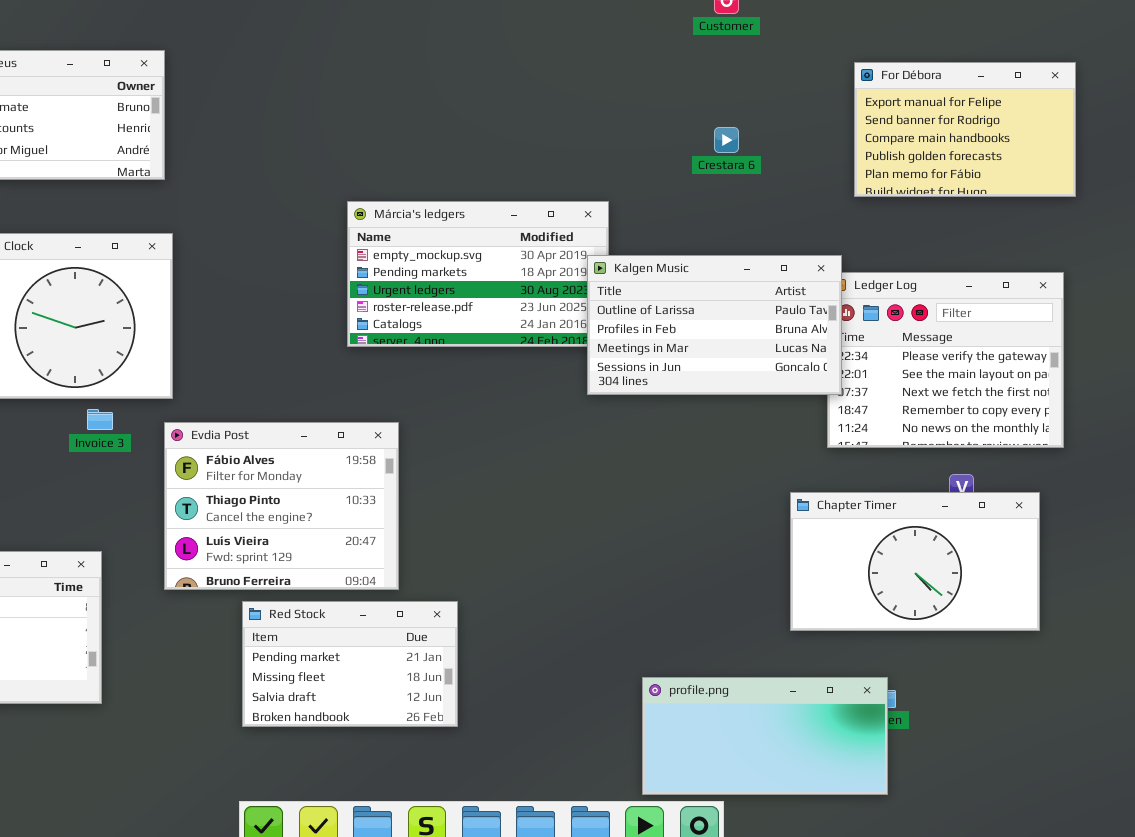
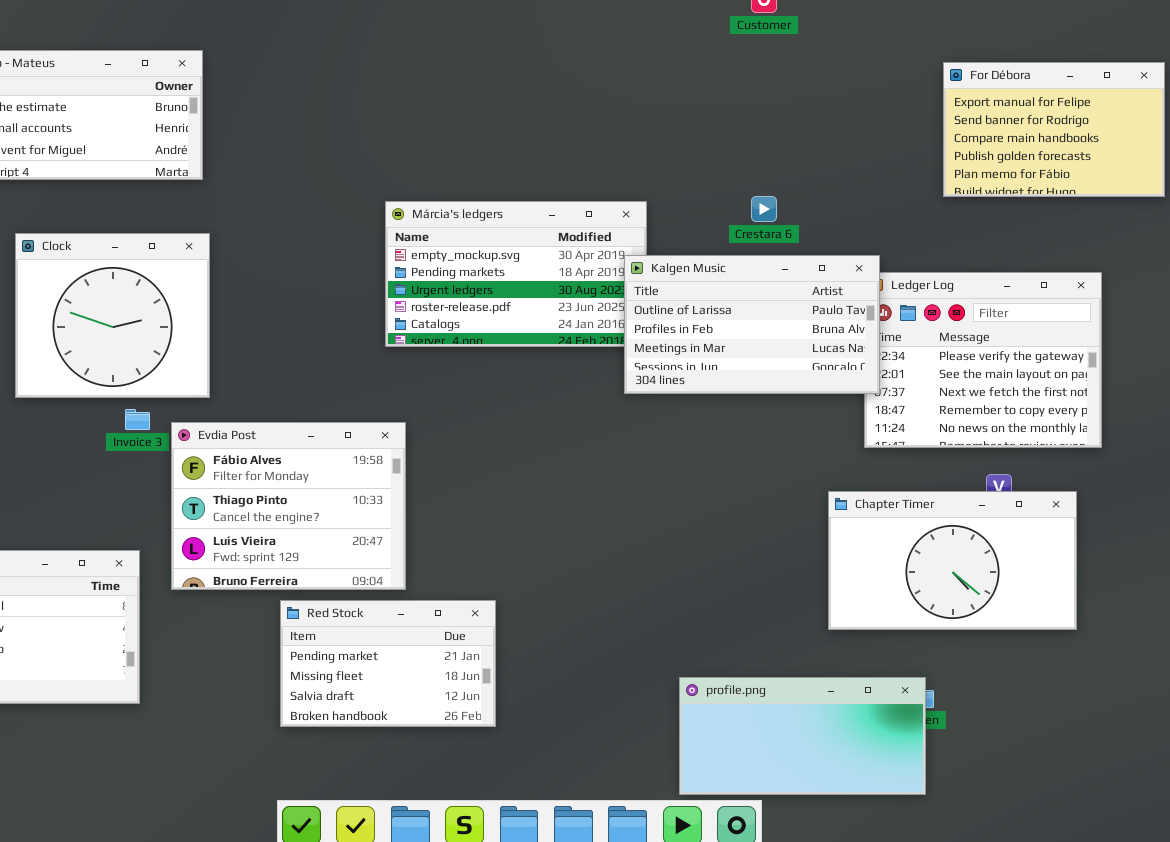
For Débora: [854,62,1076,197] -> [943,62,1165,197], moved
Crestara 6: [714,127,739,153] -> [751,196,777,222], moved
Evdia Post: [164,422,399,590] -> [171,422,406,590], moved

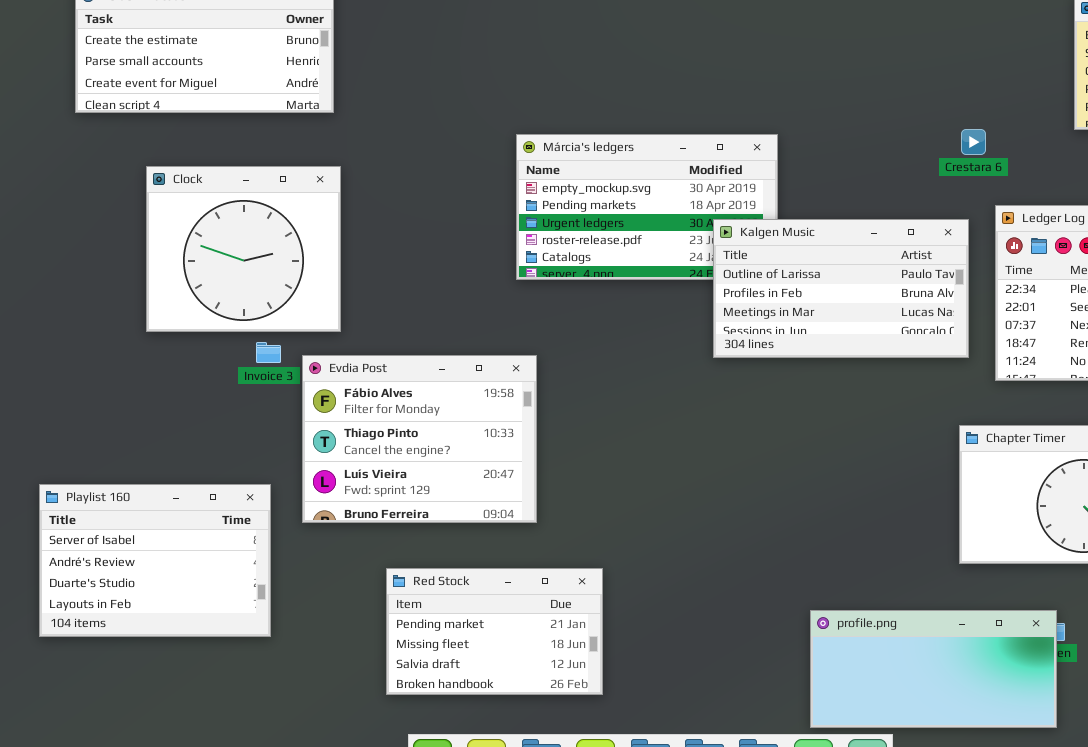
Crestara 6: [751,196,777,222] -> [961,129,986,155], moved
Kalgen Music: [624,255,880,394] -> [713,219,969,358], moved
Red Stock: [280,600,496,727] -> [386,568,603,695], moved

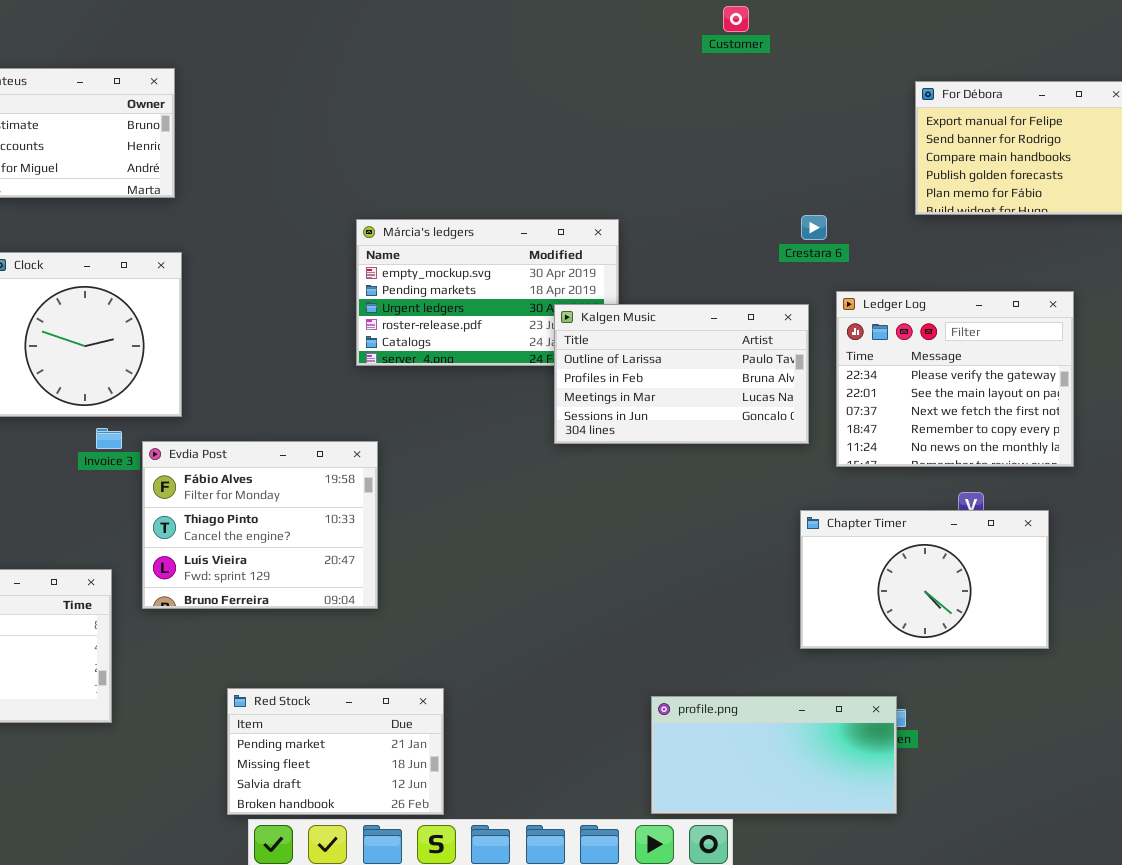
Red Stock: [386,568,603,695] -> [227,688,444,815], moved

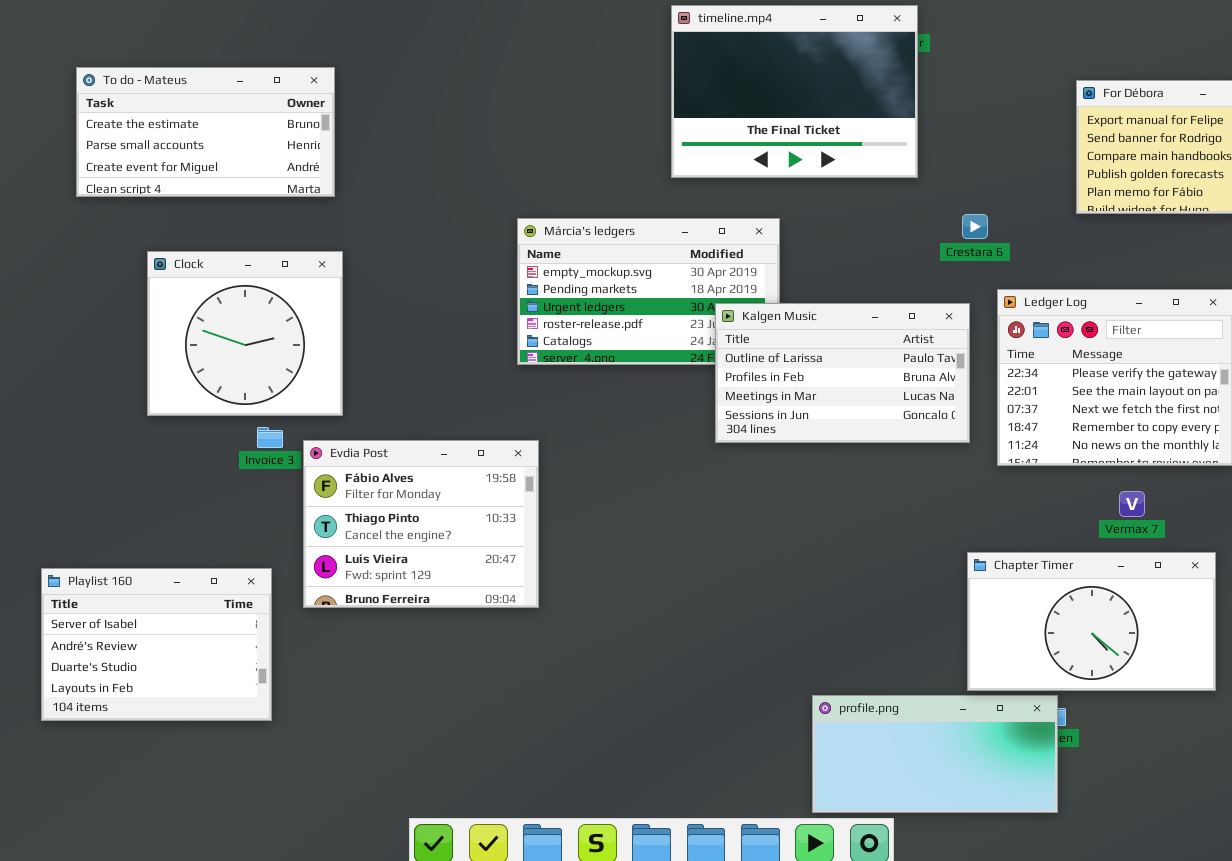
timeline.mp4: none -> [671,5,918,178], opened
Chapter Timer: [800,510,1049,649] -> [967,552,1216,691], moved
Red Stock: [227,688,444,815] -> none, closed

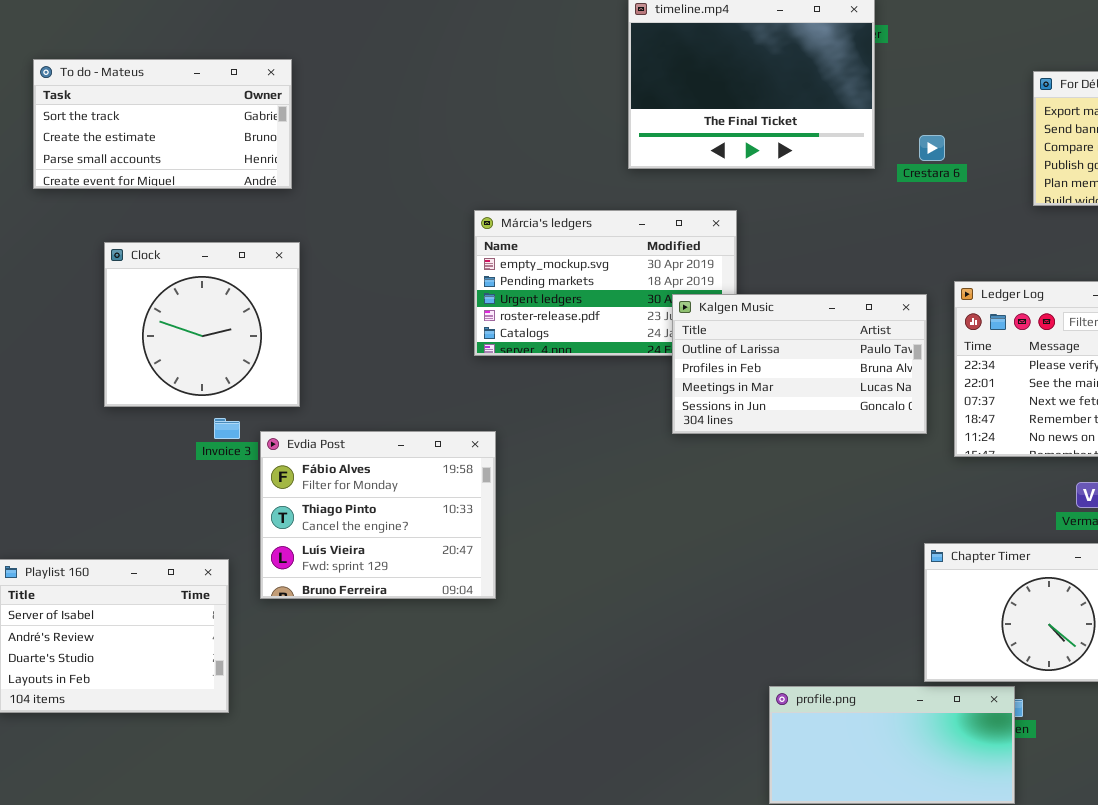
To do - Mateus: [76,67,335,197] -> [33,59,292,189], scrolled up 1 row
Crestara 6: [962,214,988,239] -> [919,135,945,161], moved

